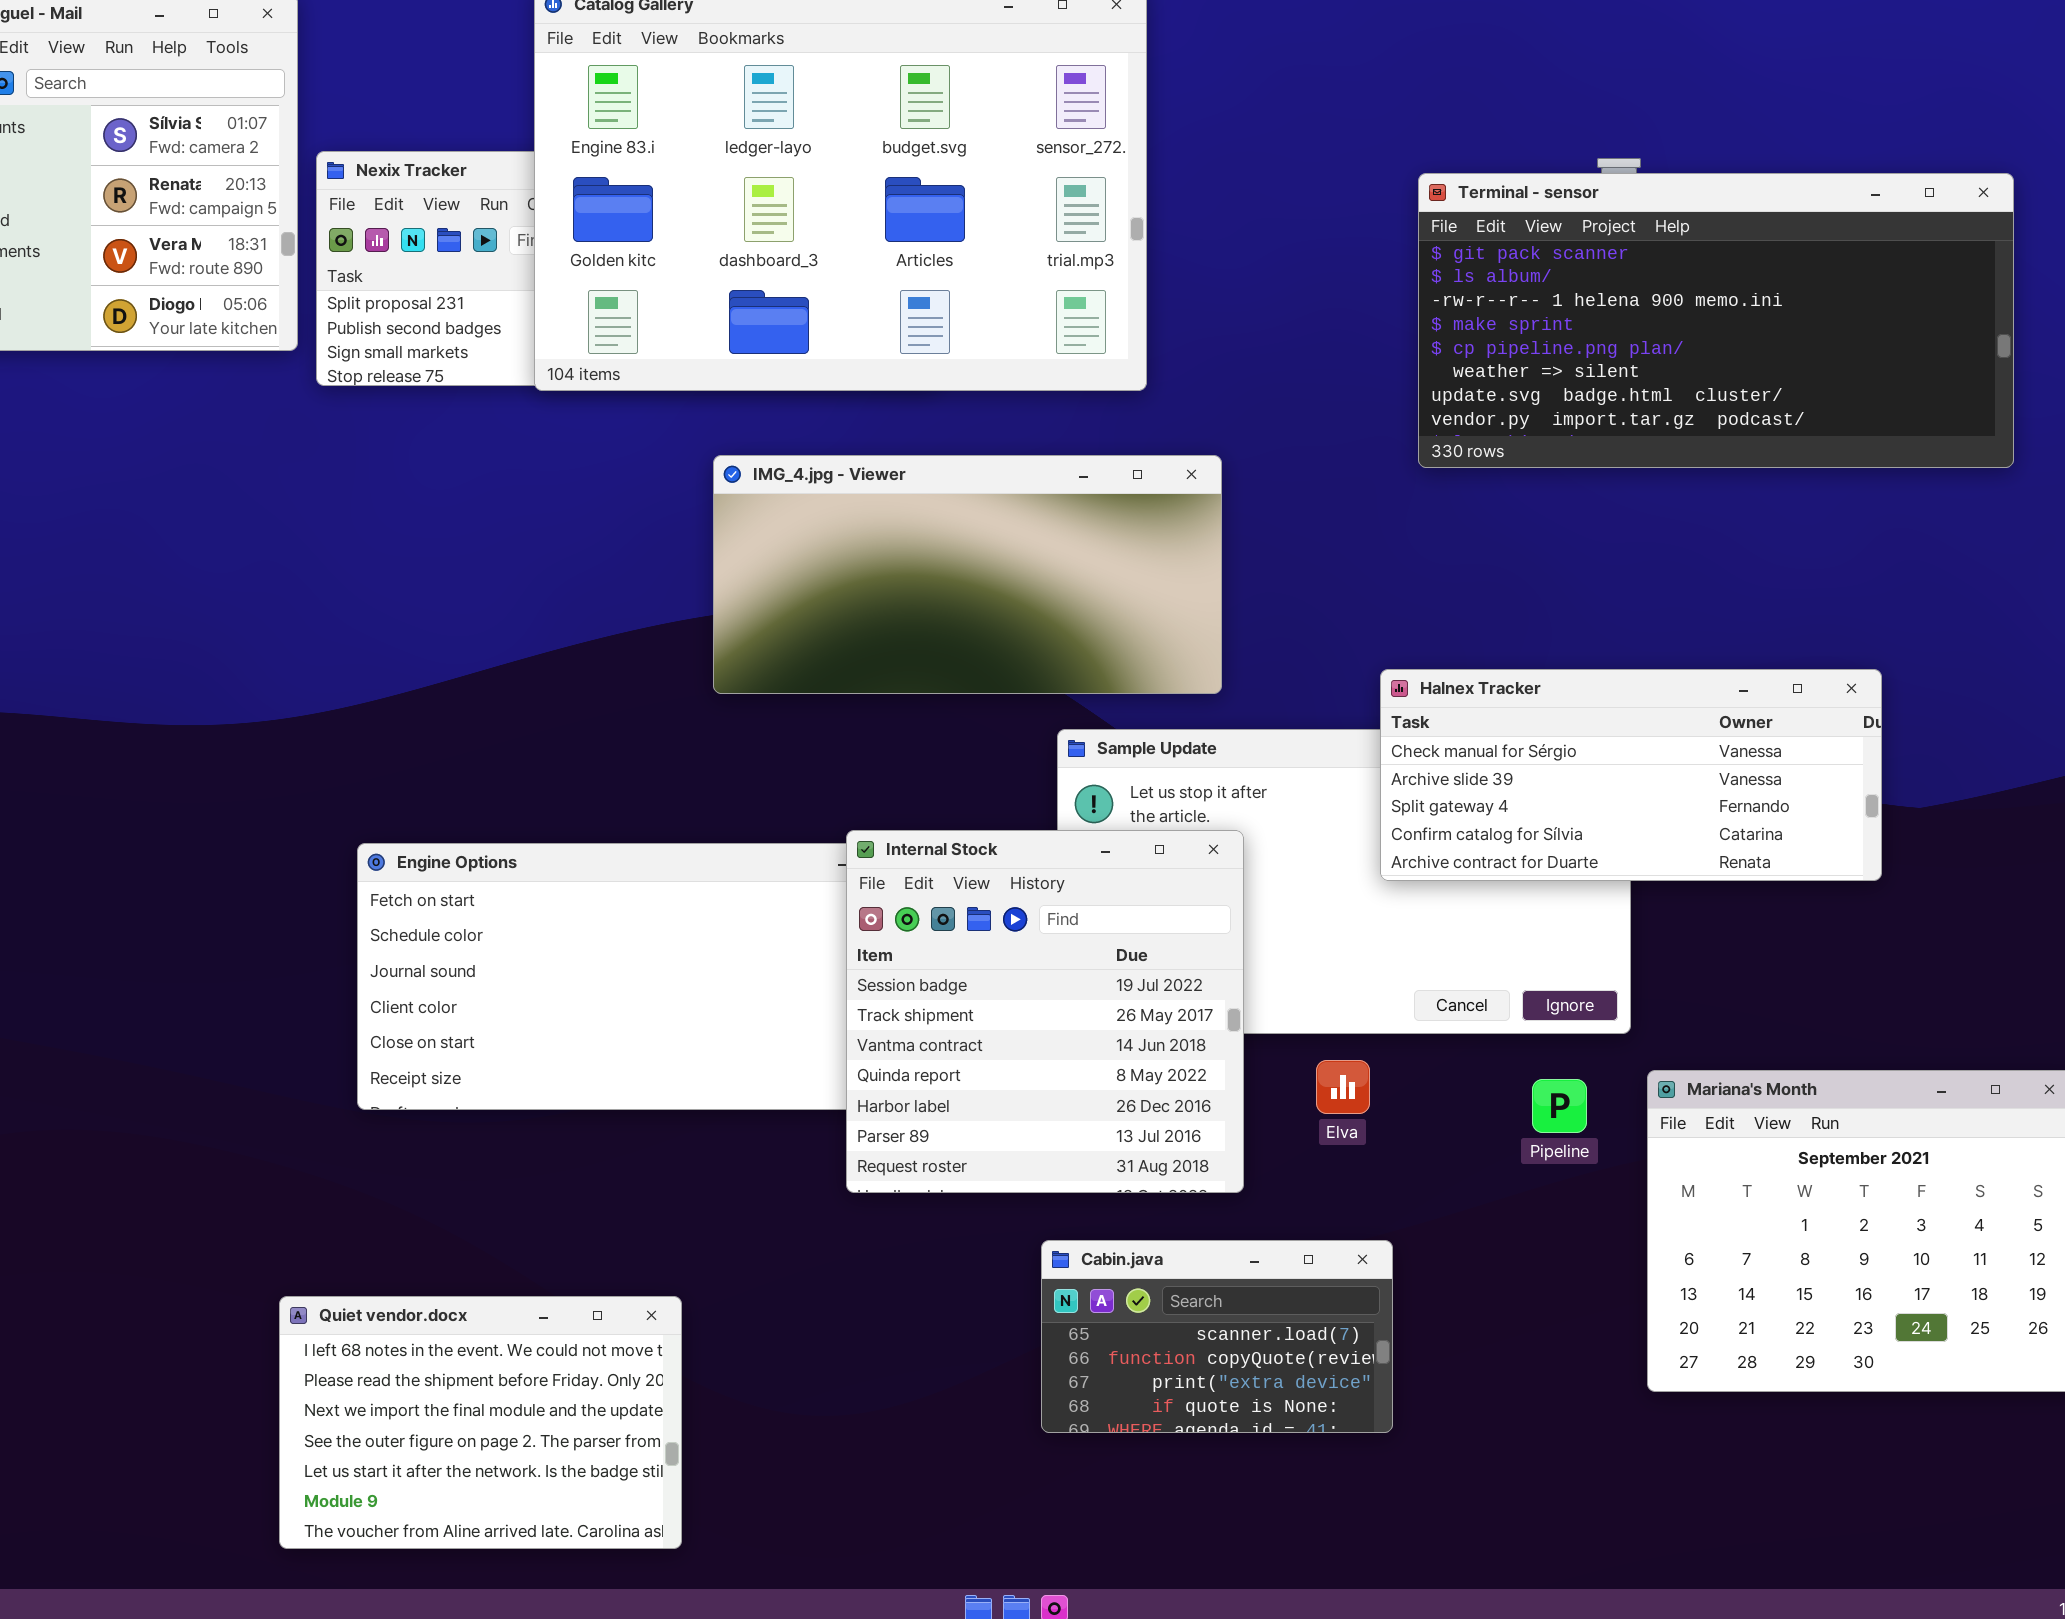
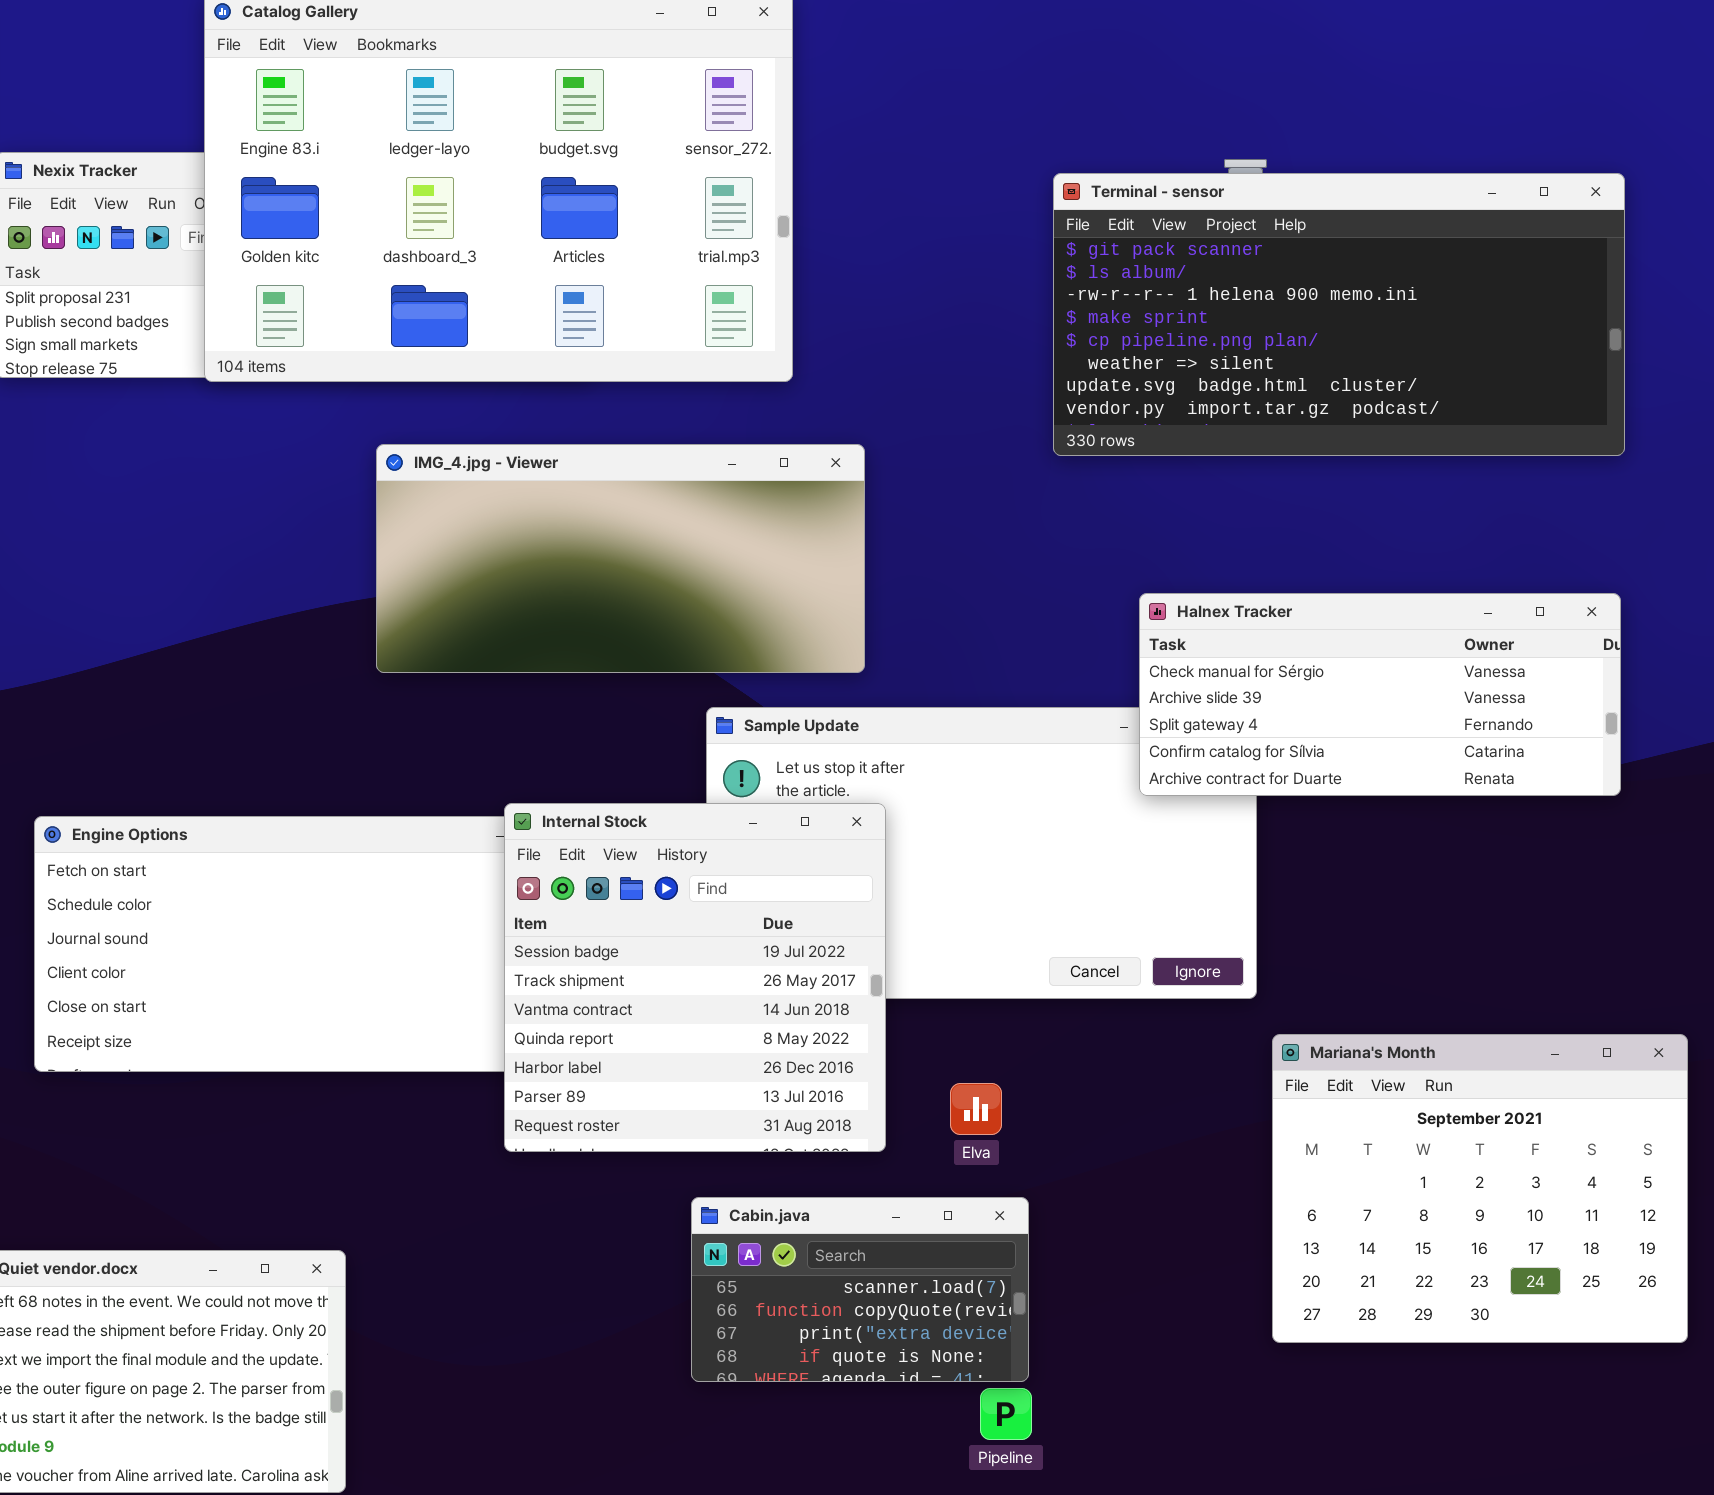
Halnex Tracker: [1380,669,1882,881] -> [1139,593,1621,796], moved
Elva: [1316,1060,1370,1114] -> [950,1083,1002,1135], moved
Pipeline: [1532,1079,1587,1133] -> [980,1388,1032,1440], moved

